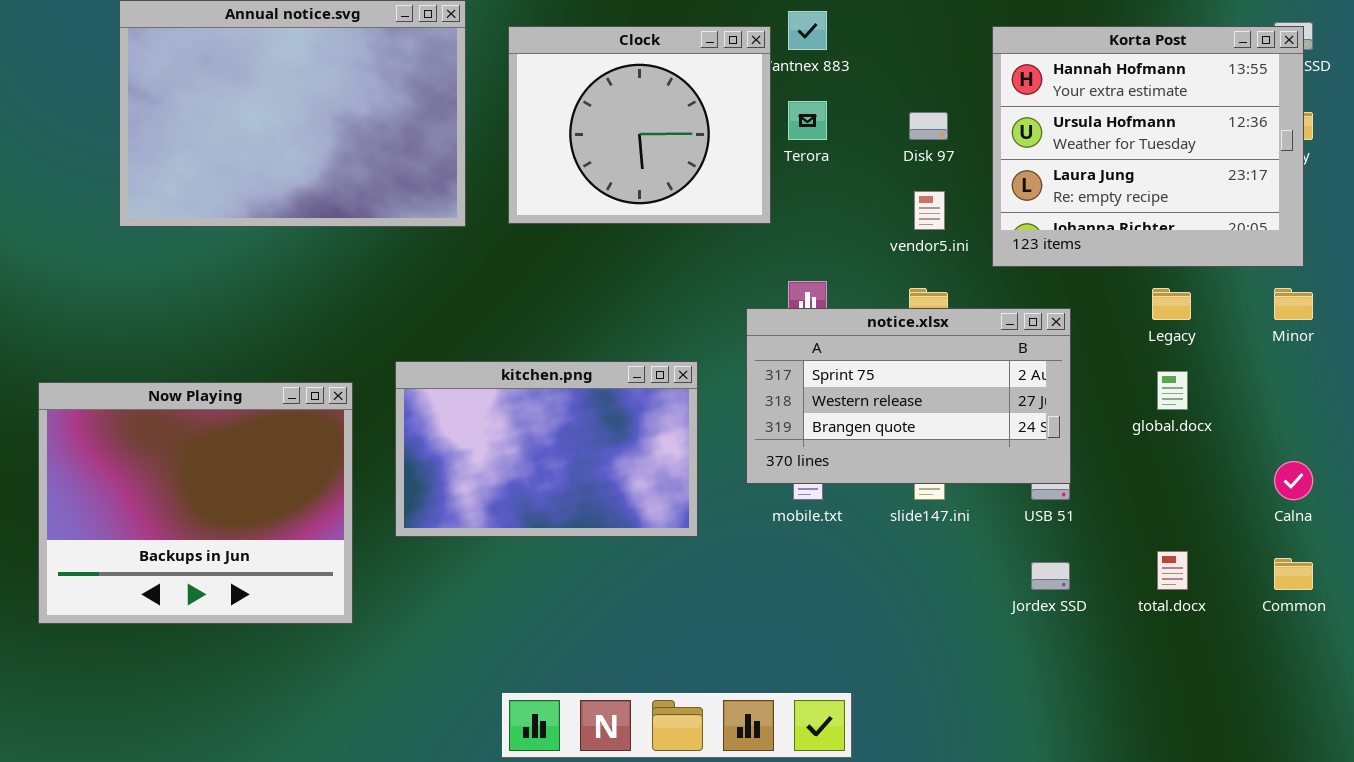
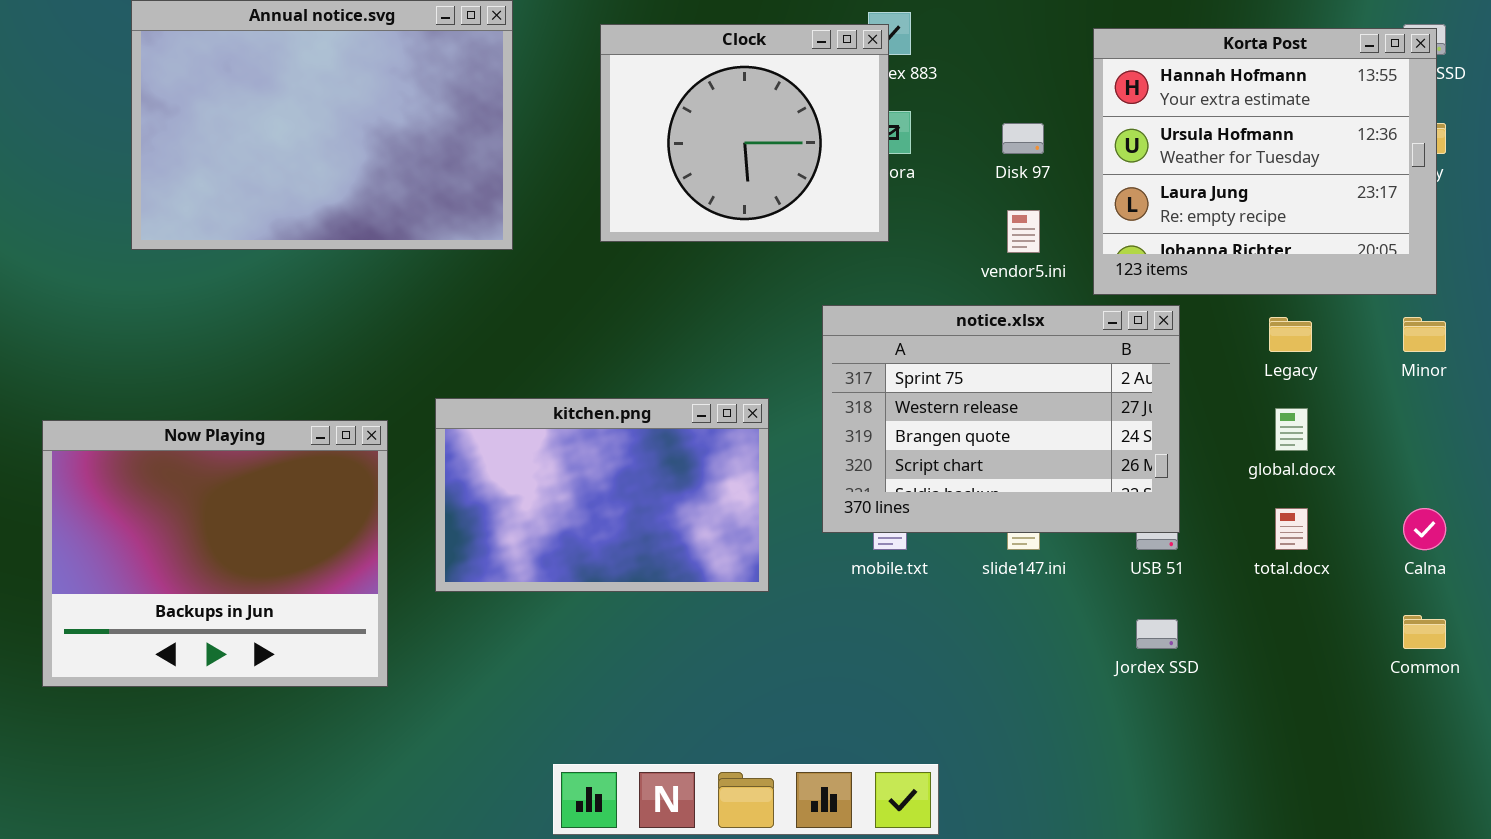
Clock: [508,26,771,224] -> [600,24,889,242], moved
notice.xlsx: [746,308,1071,484] -> [822,305,1180,533], resized
total.docx: [1157,551,1188,590] -> [1275,508,1308,550], moved

